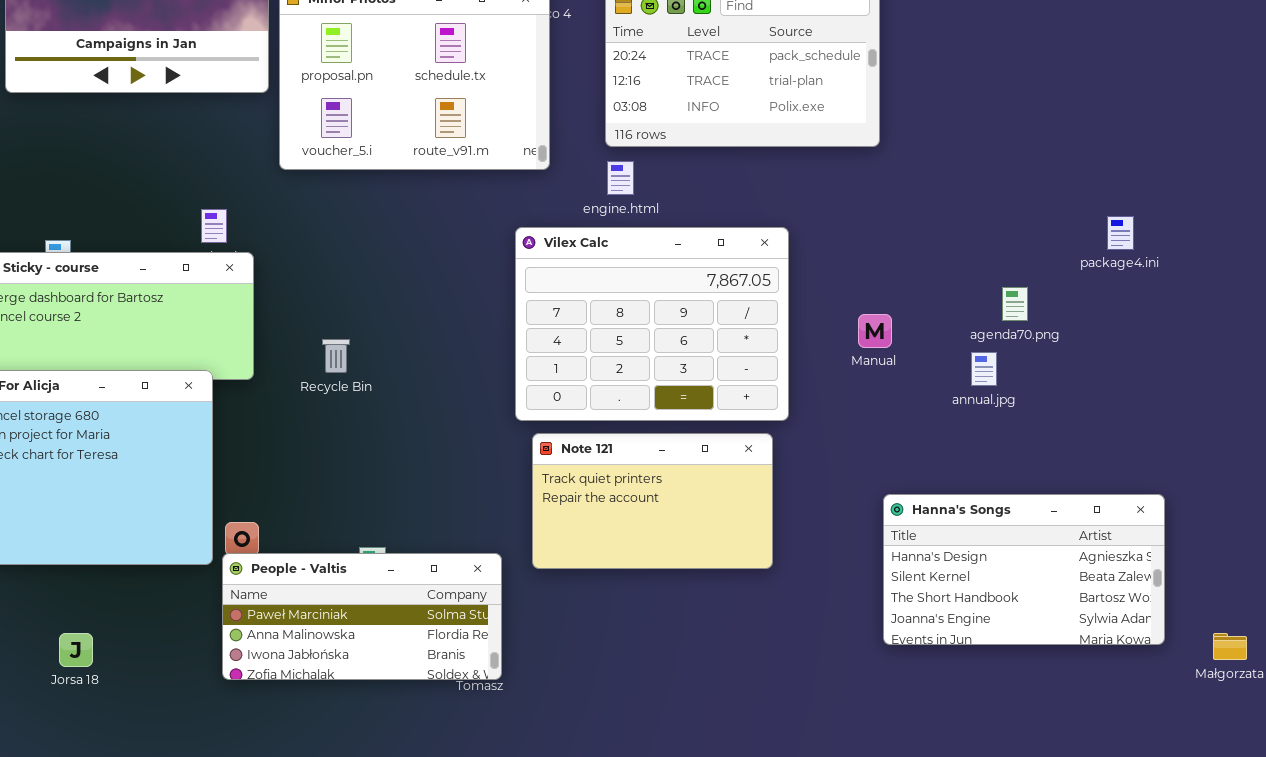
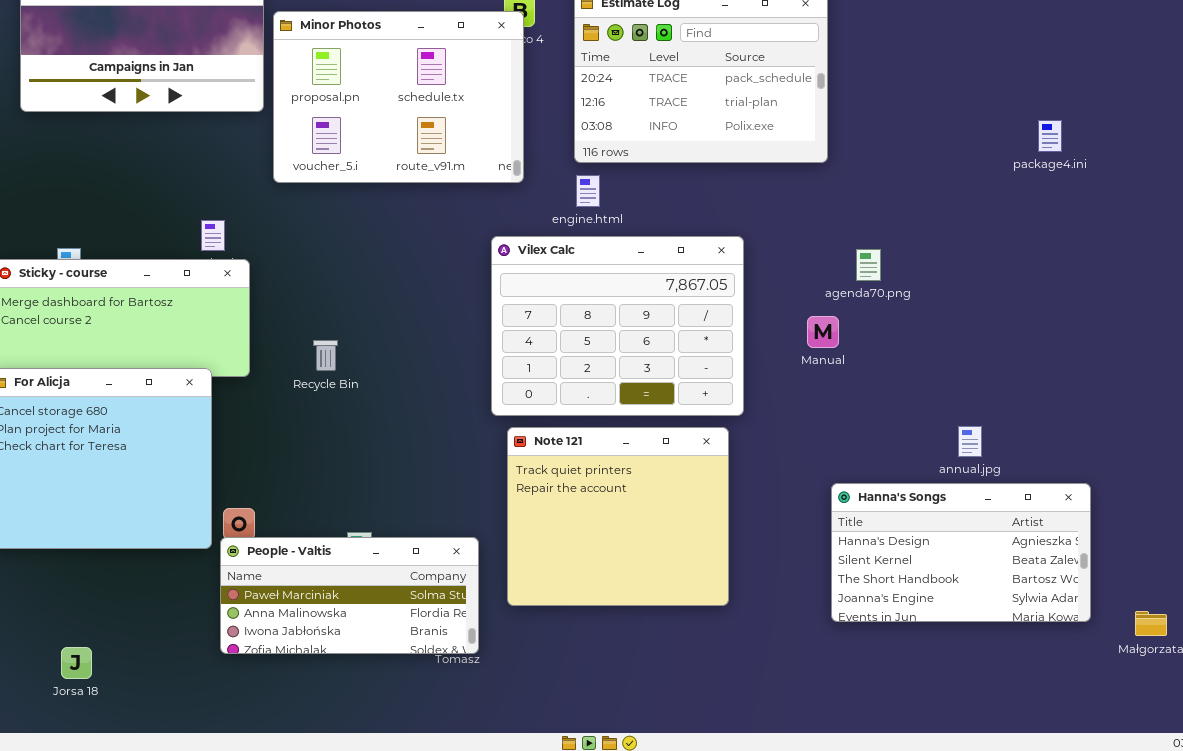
package4.ini: [1107,216,1134,250] -> [1038,120,1062,152], moved
agenda70.png: [1002,287,1028,321] -> [856,249,881,281], moved
annual.jpg: [971,352,997,386] -> [958,426,982,457], moved
Note 121: [532,433,773,569] -> [507,427,729,606], resized
Jorsa 18: [59,633,93,667] -> [61,647,92,679], moved

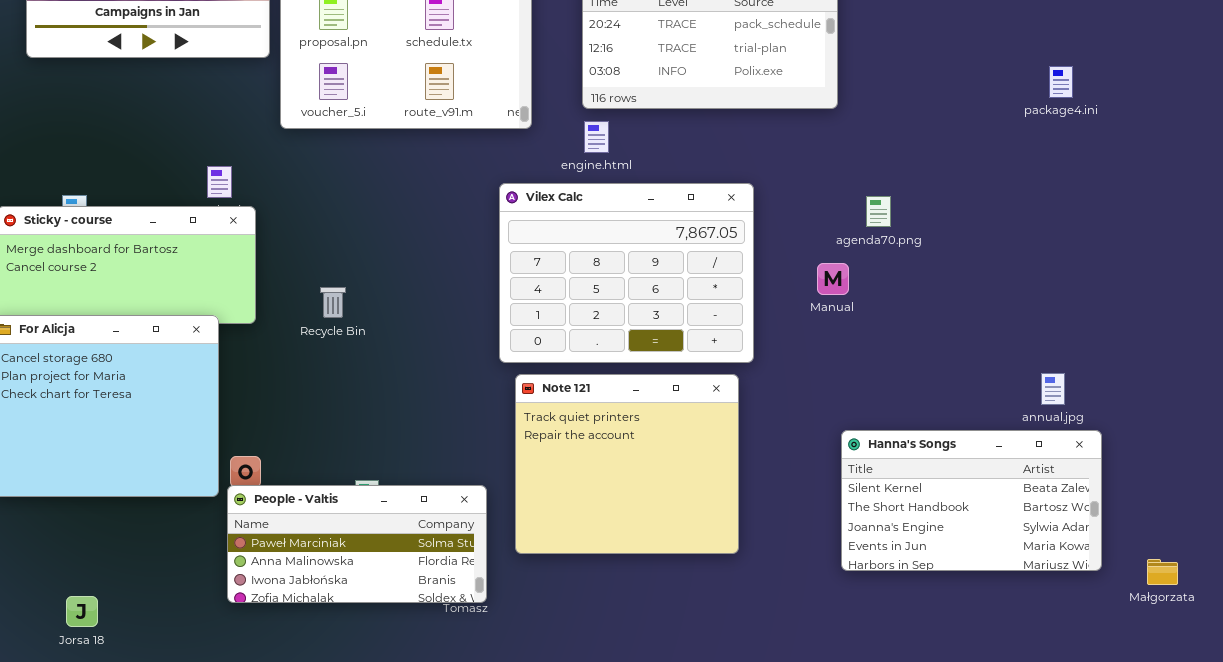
annual.jpg: [958,426,982,457] -> [1041,373,1065,405], moved
Hanna's Songs: [831,483,1091,622] -> [841,430,1102,571], scrolled down 1 row

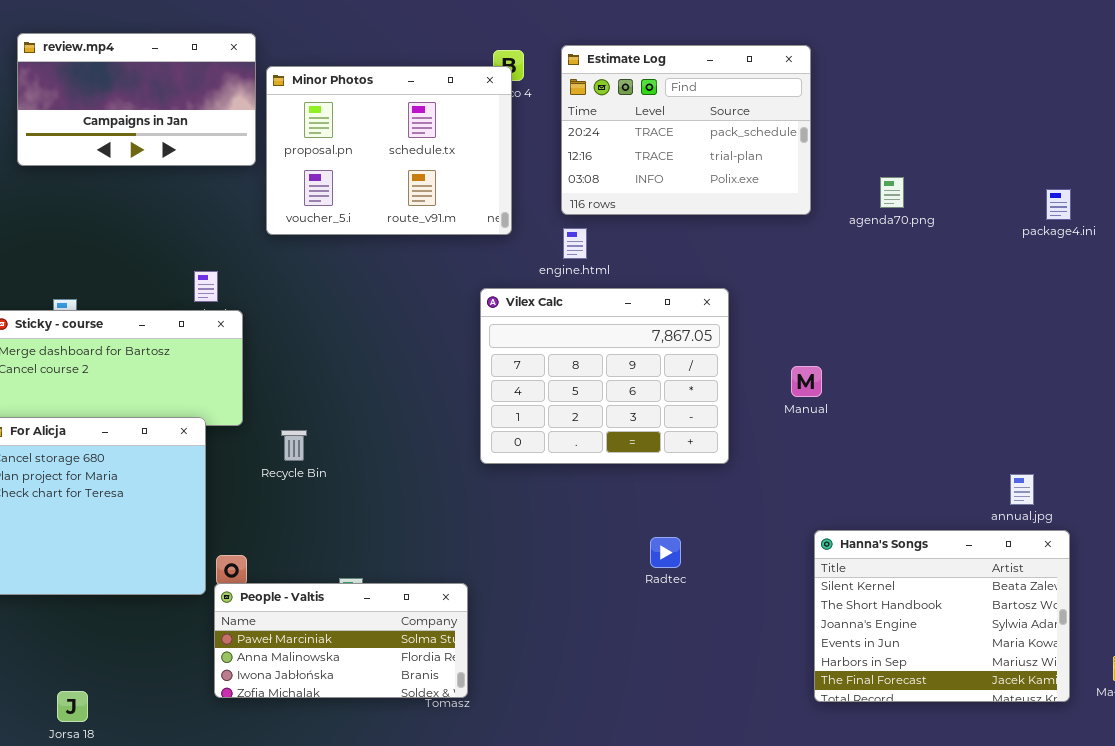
package4.ini: [1049,66,1073,98] -> [1046,189,1071,220], moved
agenda70.png: [866,196,891,227] -> [880,177,904,208], moved
Recycle Bin: [320,287,346,318] -> [281,430,307,461], moved
Note 121: [515,374,739,554] -> none, closed
Hanna's Songs: [841,430,1102,571] -> [814,530,1070,702], resized

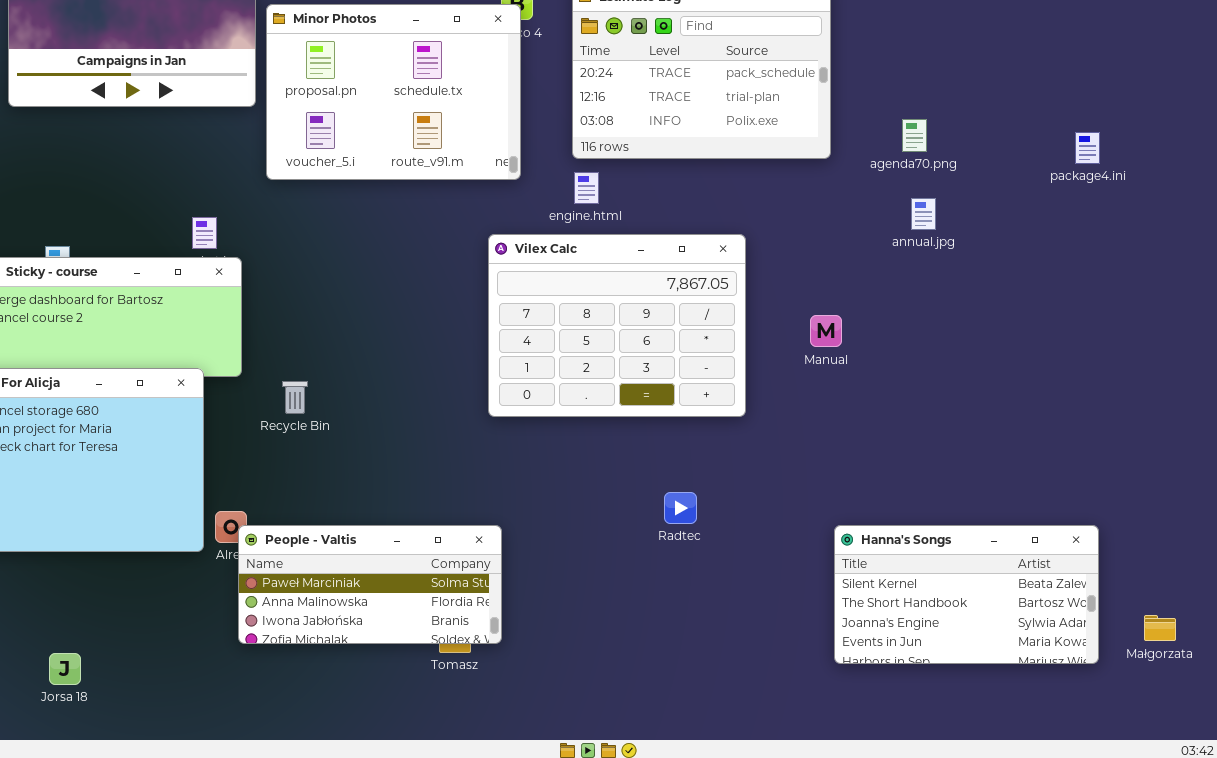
annual.jpg: [1010,474,1034,505] -> [911,198,936,230], moved
Hanna's Songs: [814,530,1070,702] -> [834,525,1099,664], resized
People - Valtis: [214,583,468,698] -> [238,525,502,644], moved

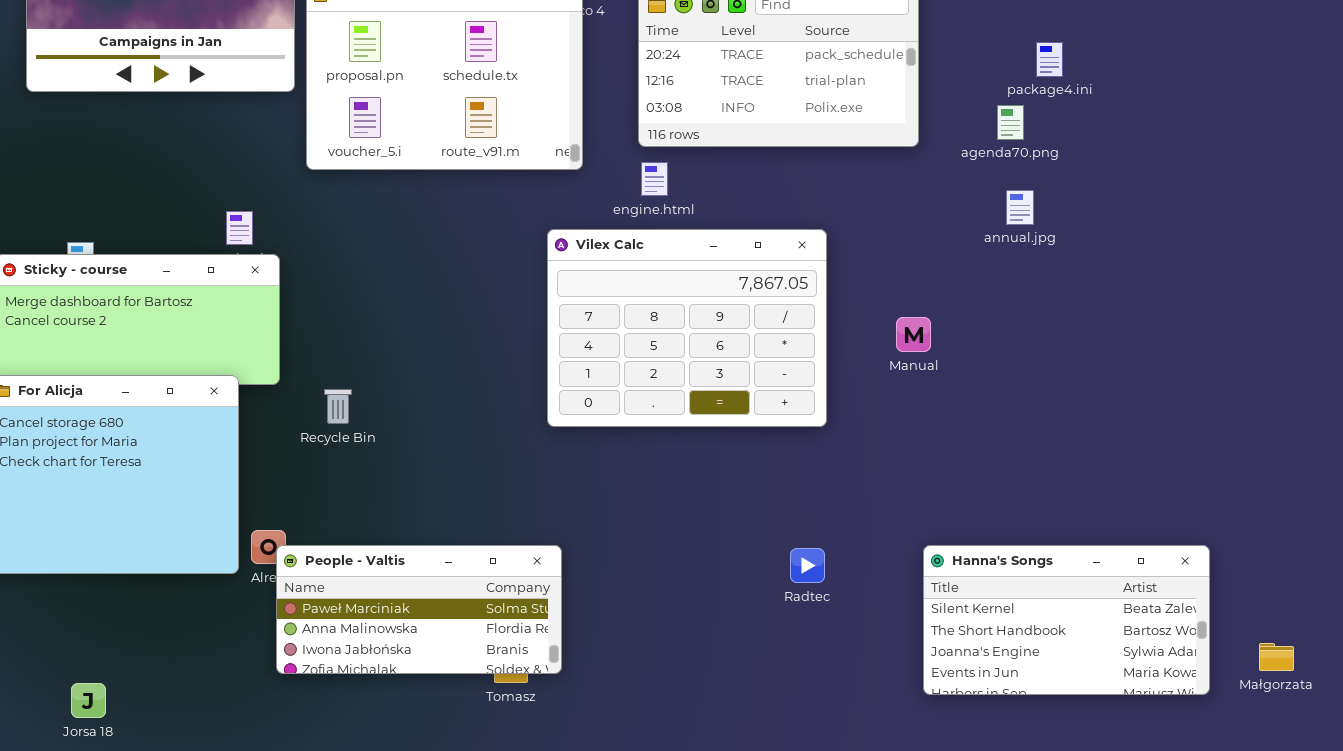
package4.ini: [1075,132,1100,164] -> [1036,42,1063,77], moved
Radtec: [664,492,697,524] -> [790,548,825,583], moved

